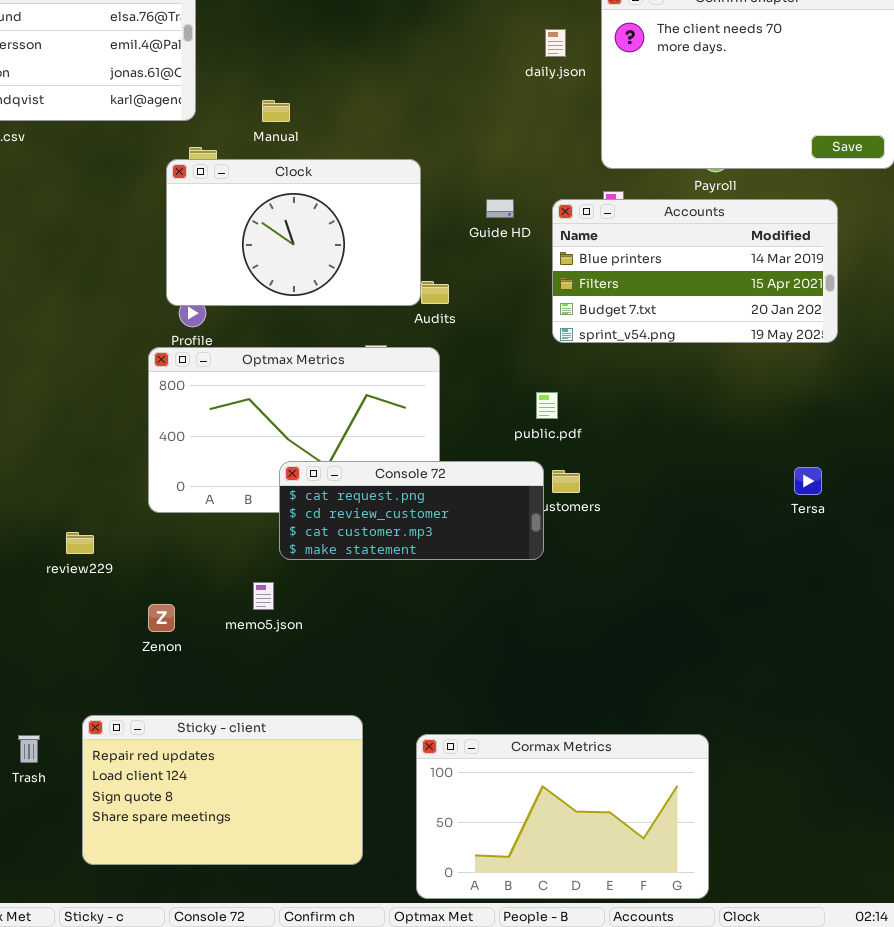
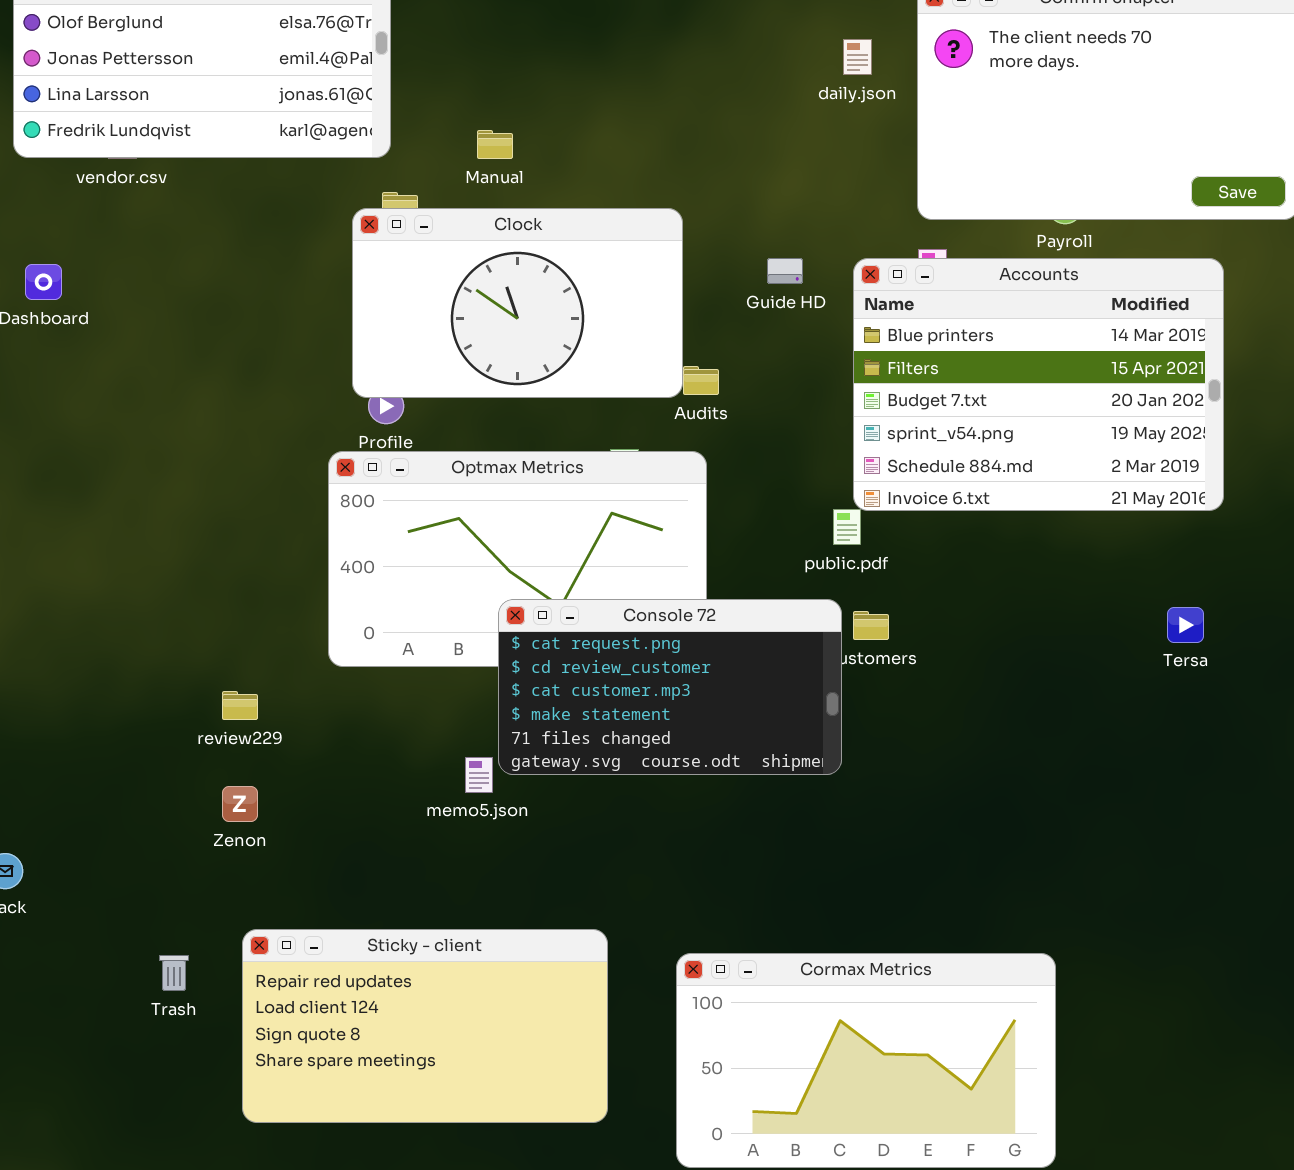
Accounts: [552,199,838,343] -> [853,258,1224,511], resized
Console 72: [279,461,544,560] -> [498,599,842,775], resized
Zenon: [148,604,175,632] -> [222,786,258,822], moved

